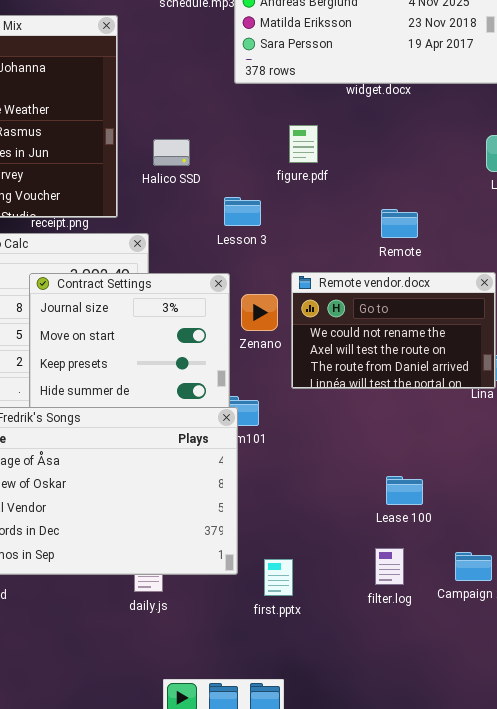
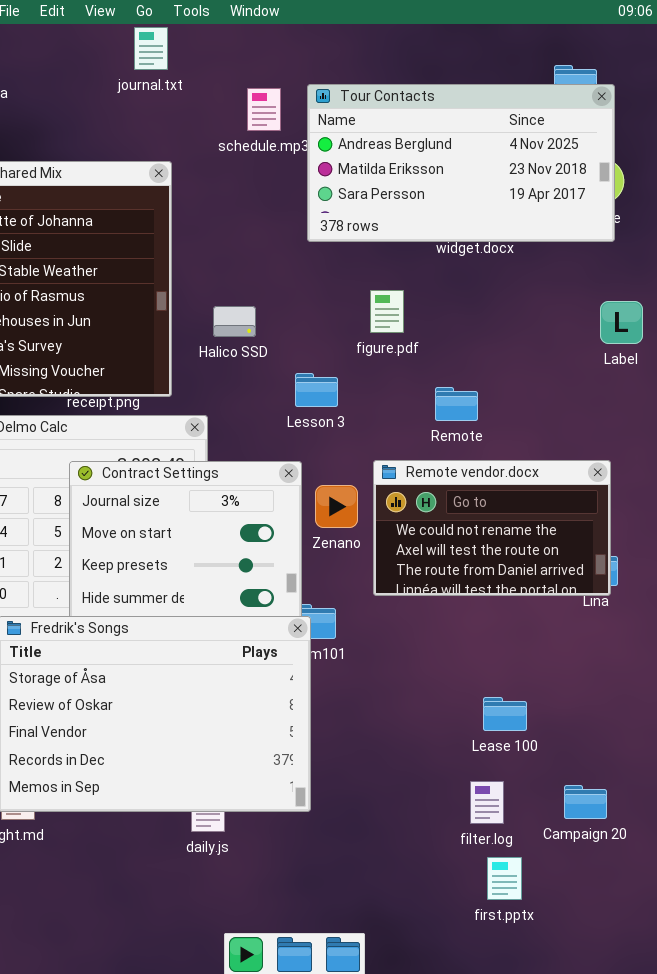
Remote: [381,209,418,238] -> [435,387,478,421], moved
first.pptx: [264,559,293,596] -> [487,857,522,900], moved

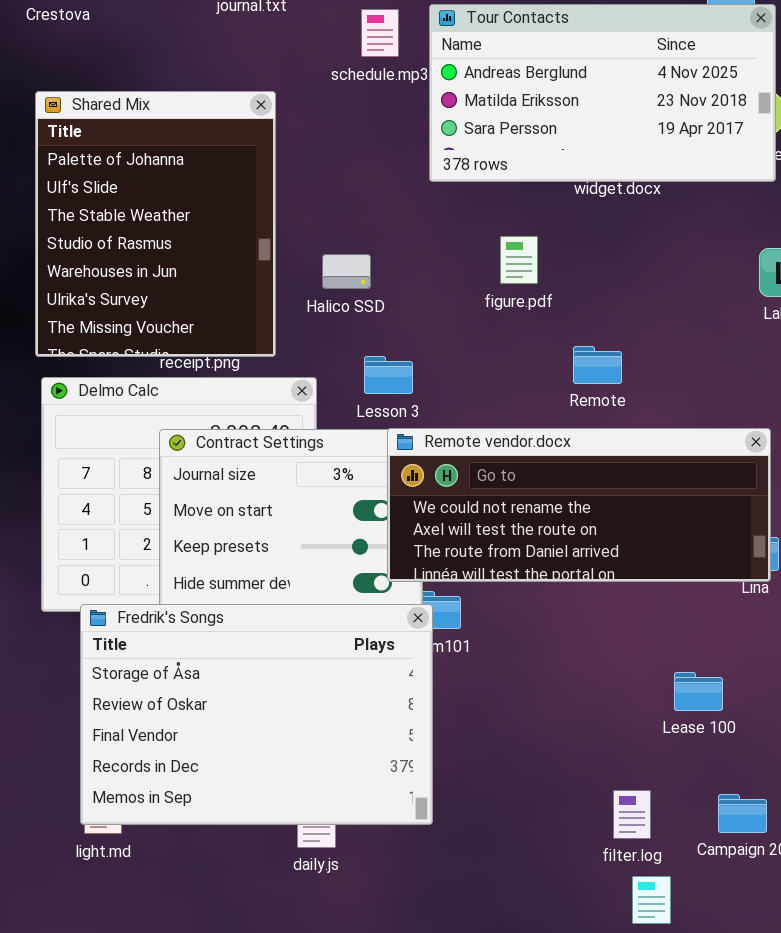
Lesson 3: [295,373,338,407] -> [364,356,413,394], moved
Remote vendor.docx: [373,460,611,596] -> [387,428,771,582], resized
Lease 100: [483,697,527,731] -> [674,672,723,711], moved

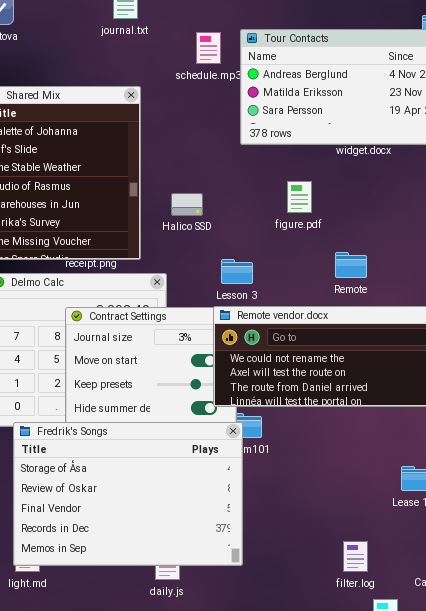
Lesson 3: [364,356,413,394] -> [221,259,253,284], moved
filter.log: [613,790,651,839] -> [343,541,368,572], moved

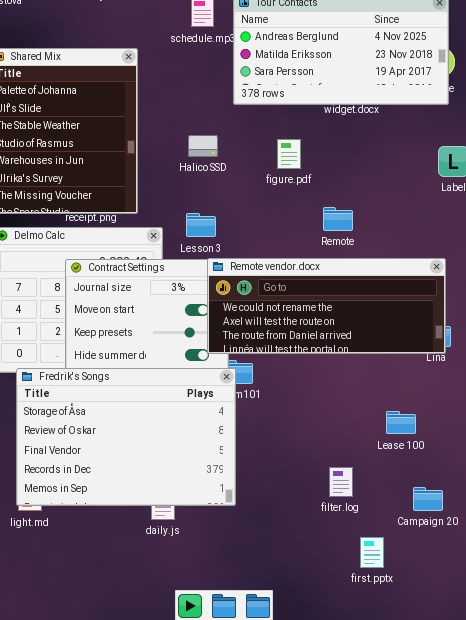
Halico SSD: [171,193,203,216] -> [188,135,218,157], moved
Lesson 3: [221,259,253,284] -> [186,213,216,237], moved
filter.log: [343,541,368,572] -> [329,467,353,497], moved

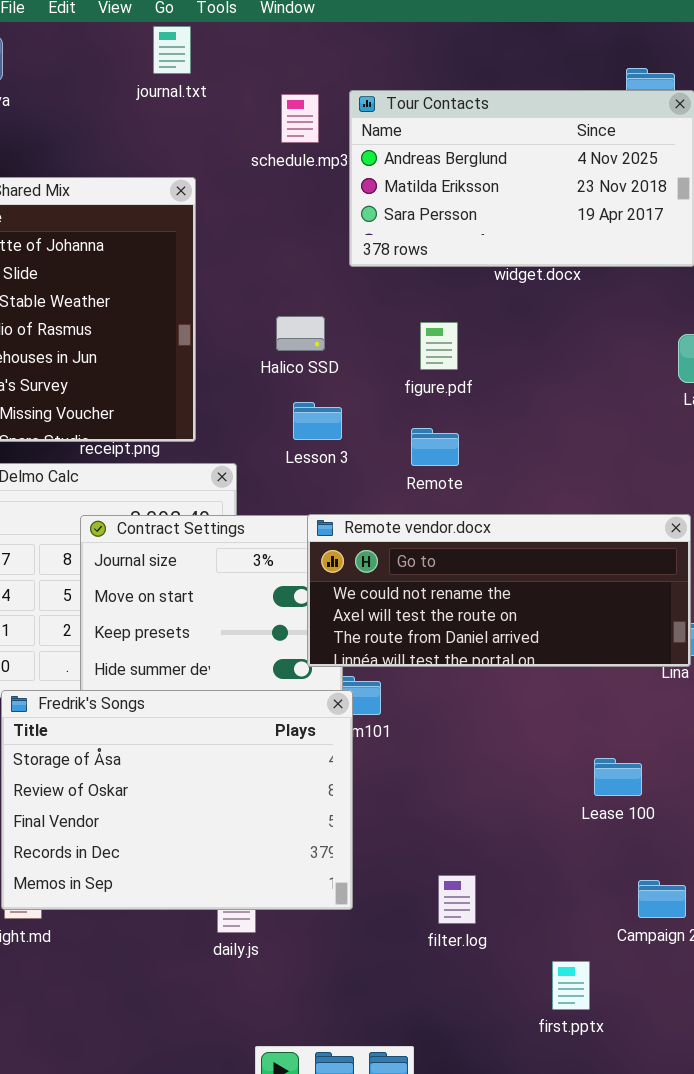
Remote: [323,207,353,231] -> [411,428,459,466], moved
Lesson 3: [186,213,216,237] -> [293,402,342,440], moved
filter.log: [329,467,353,497] -> [438,875,476,924], moved

